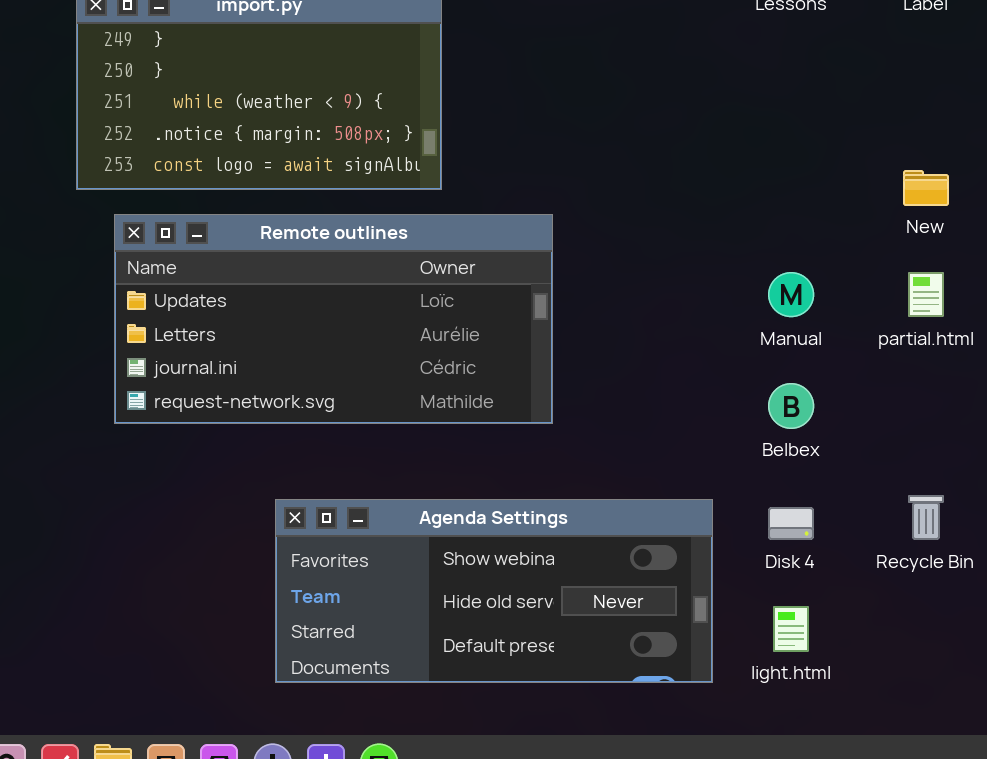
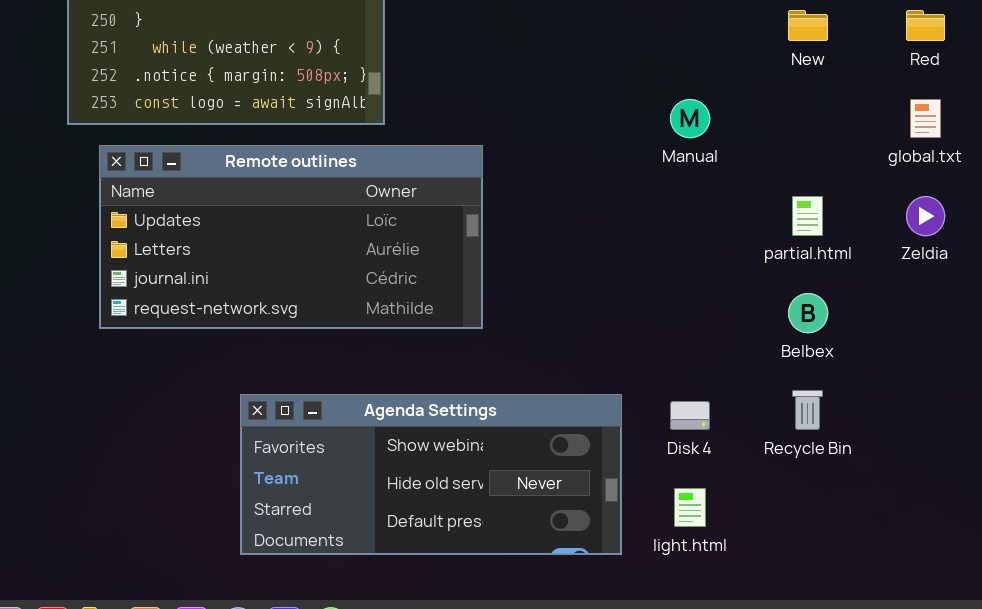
New: [903,170,949,206] -> [788,10,828,41], moved
Manual: [768,272,814,317] -> [670,99,710,138], moved
Belbex: [768,383,814,429] -> [788,293,828,333], moved

